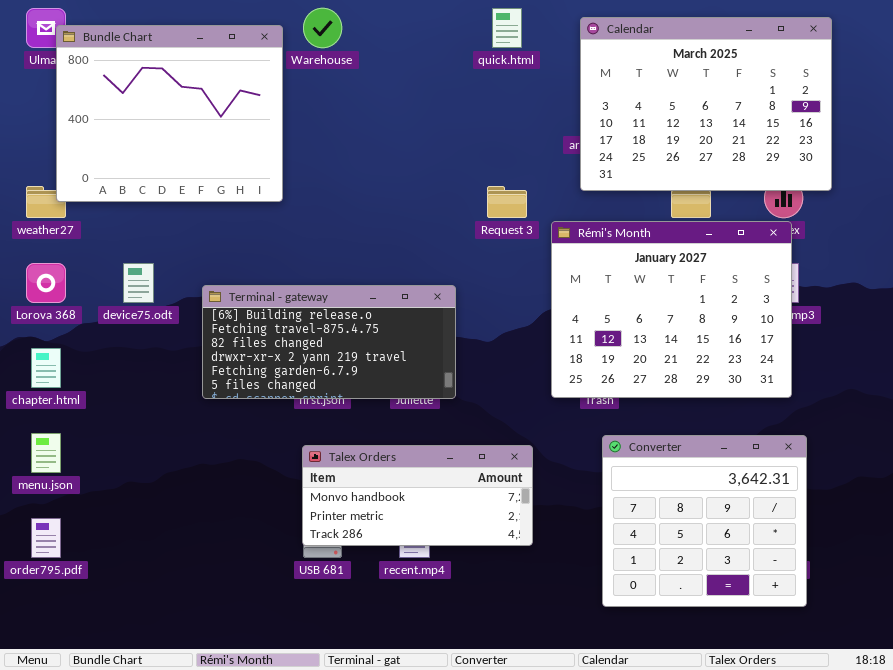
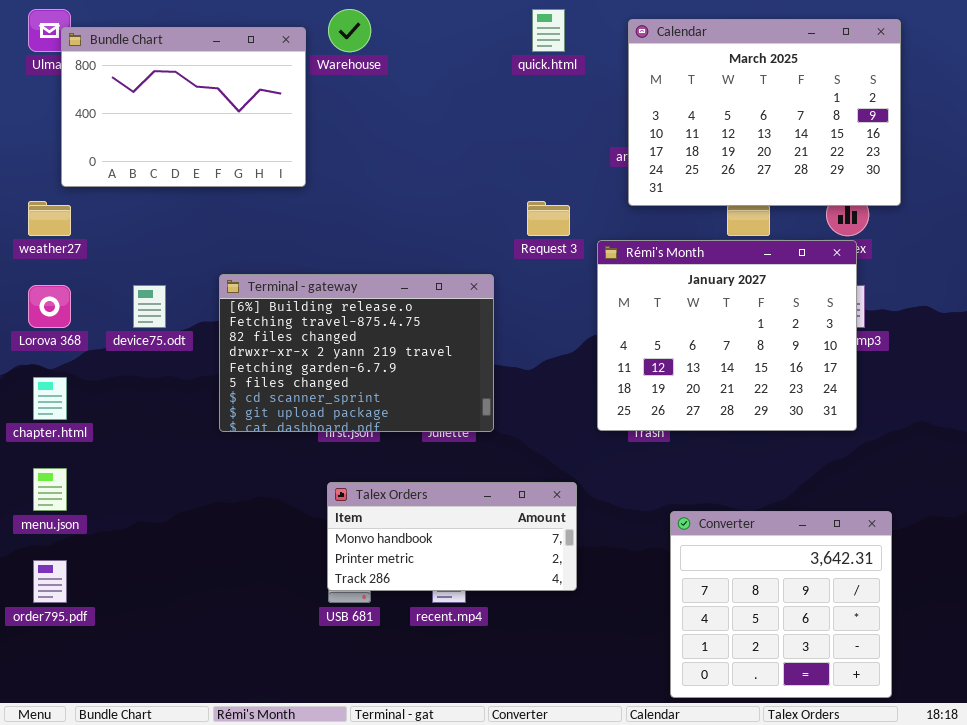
Bundle Chart: [56,25,283,202] -> [61,27,306,187], resized
Terminal - gateway: [202,285,456,399] -> [219,274,494,432], resized
Converter: [602,435,807,607] -> [670,511,892,698], moved

